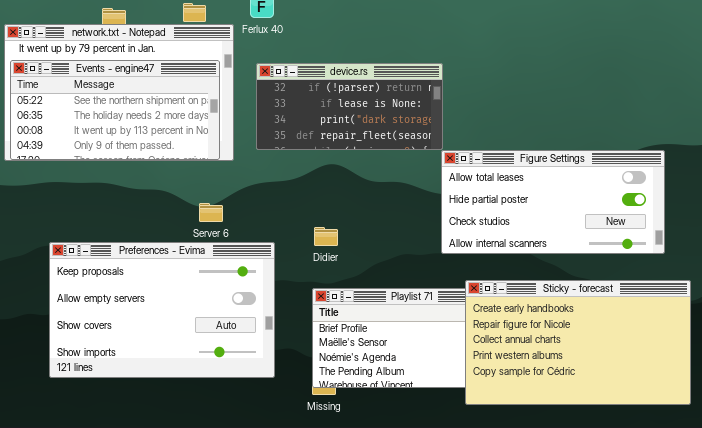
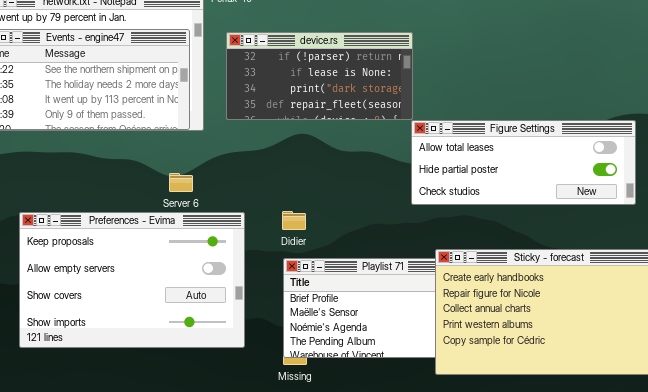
Figure Settings: [441,150,665,254] -> [411,120,636,205], resized
Didier: [314,227,338,246] -> [282,211,306,230], moved

